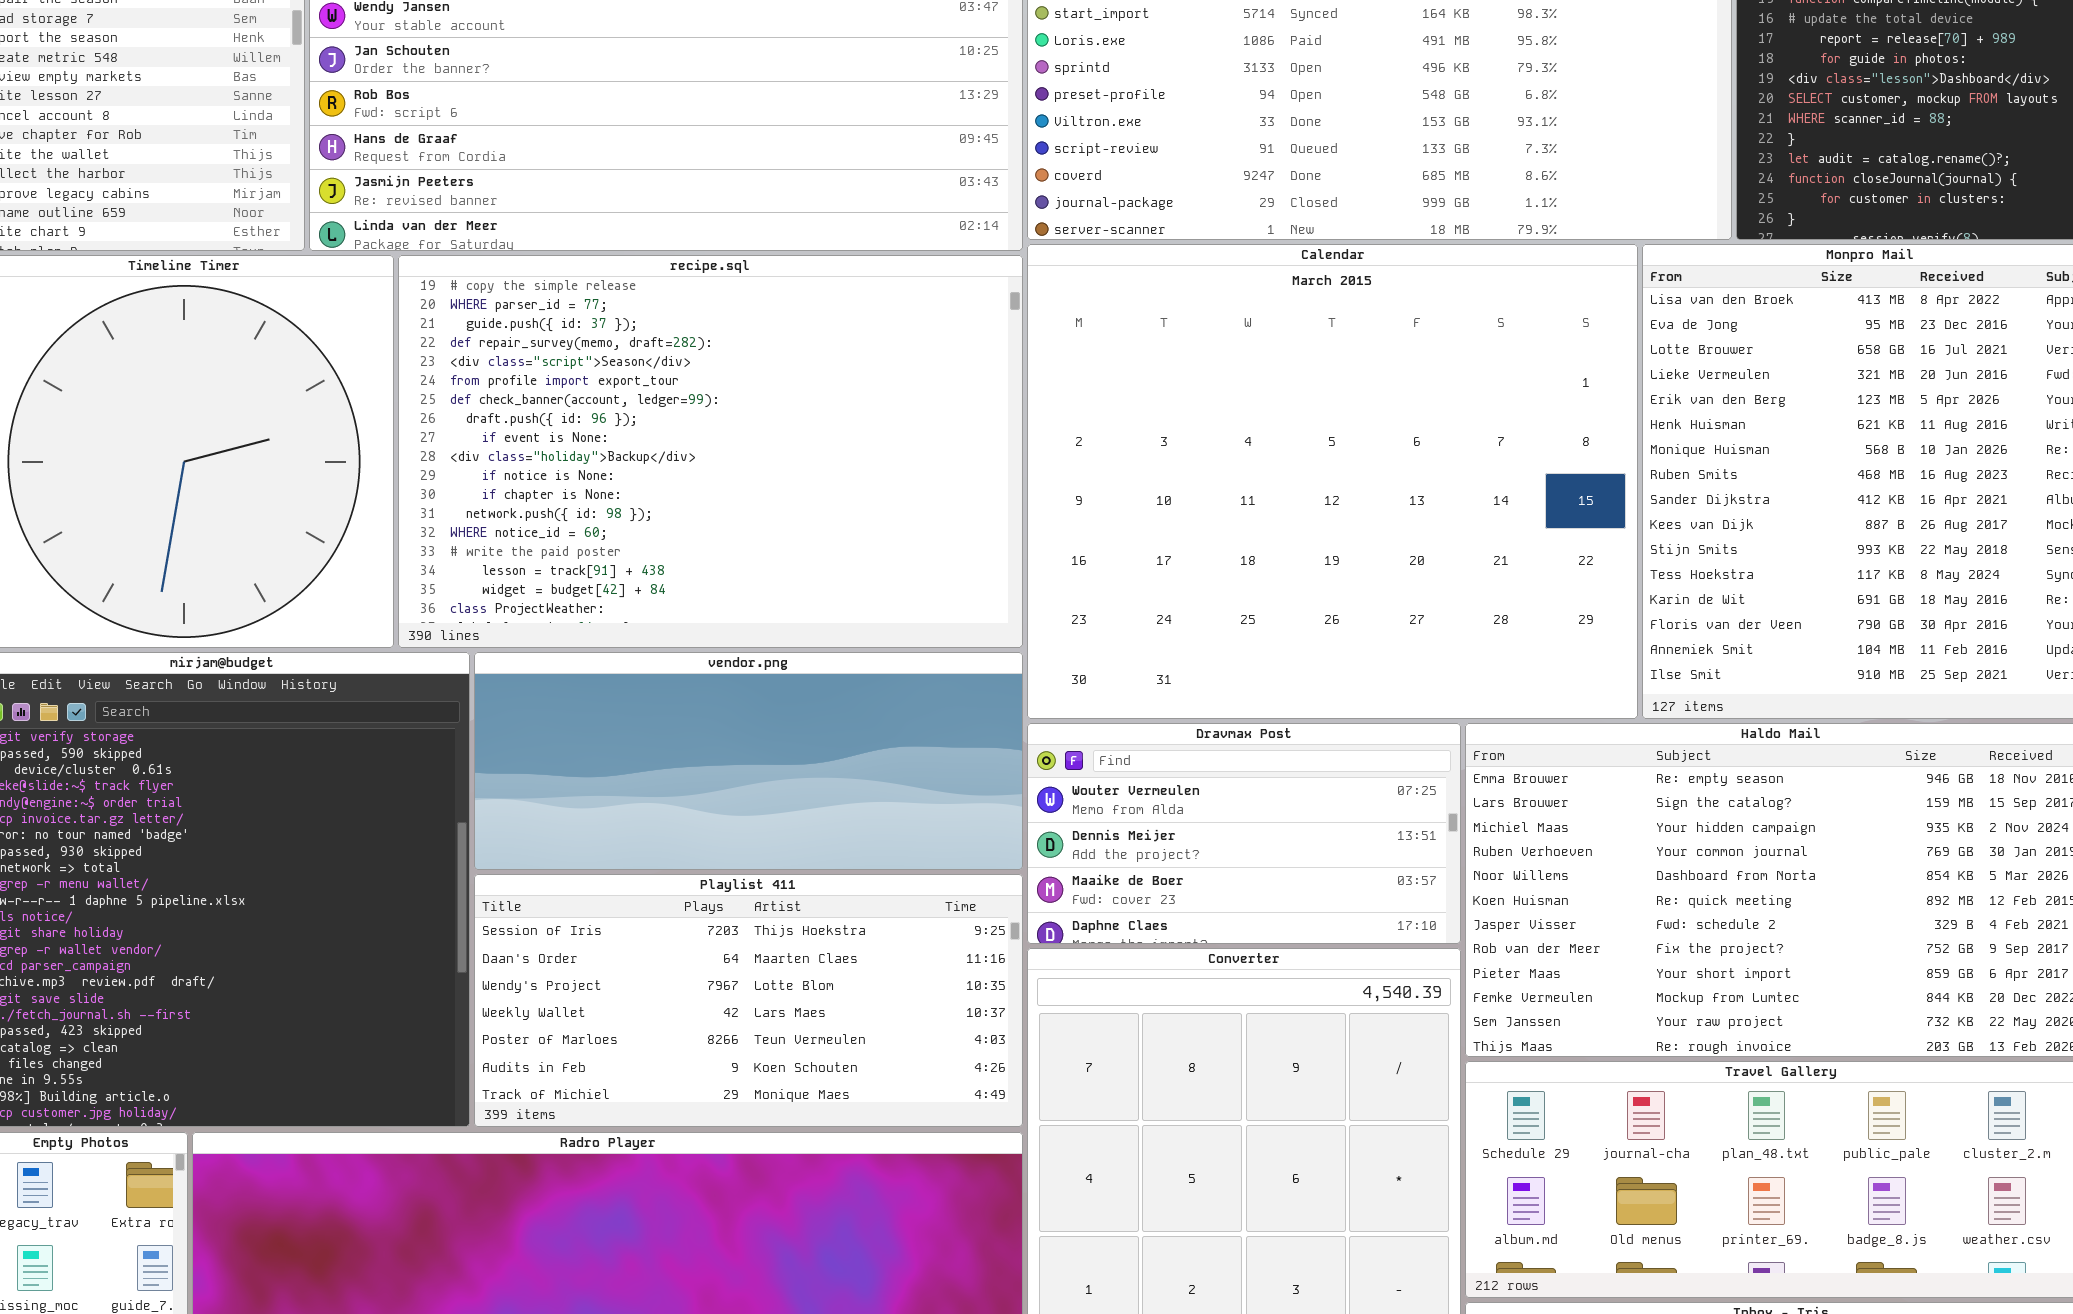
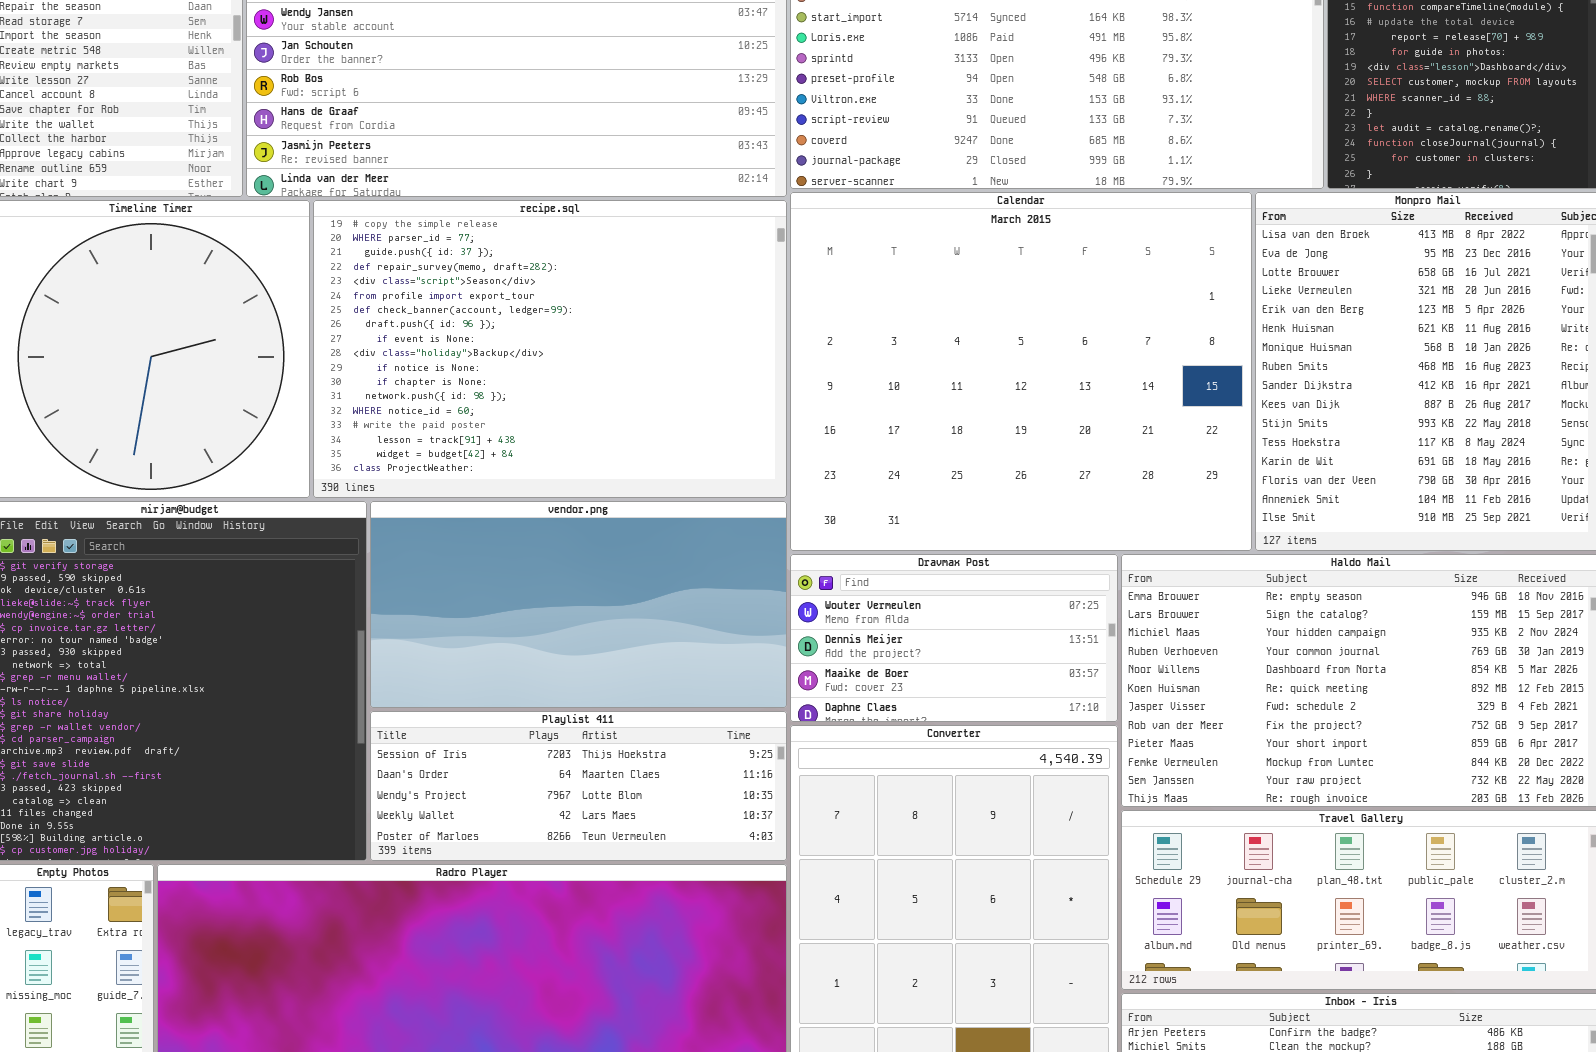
vendor.png: [474,652,1023,870] -> [370,501,787,708], resized
Playlist 411: [474,874,1023,1127] -> [370,711,787,861], resized

